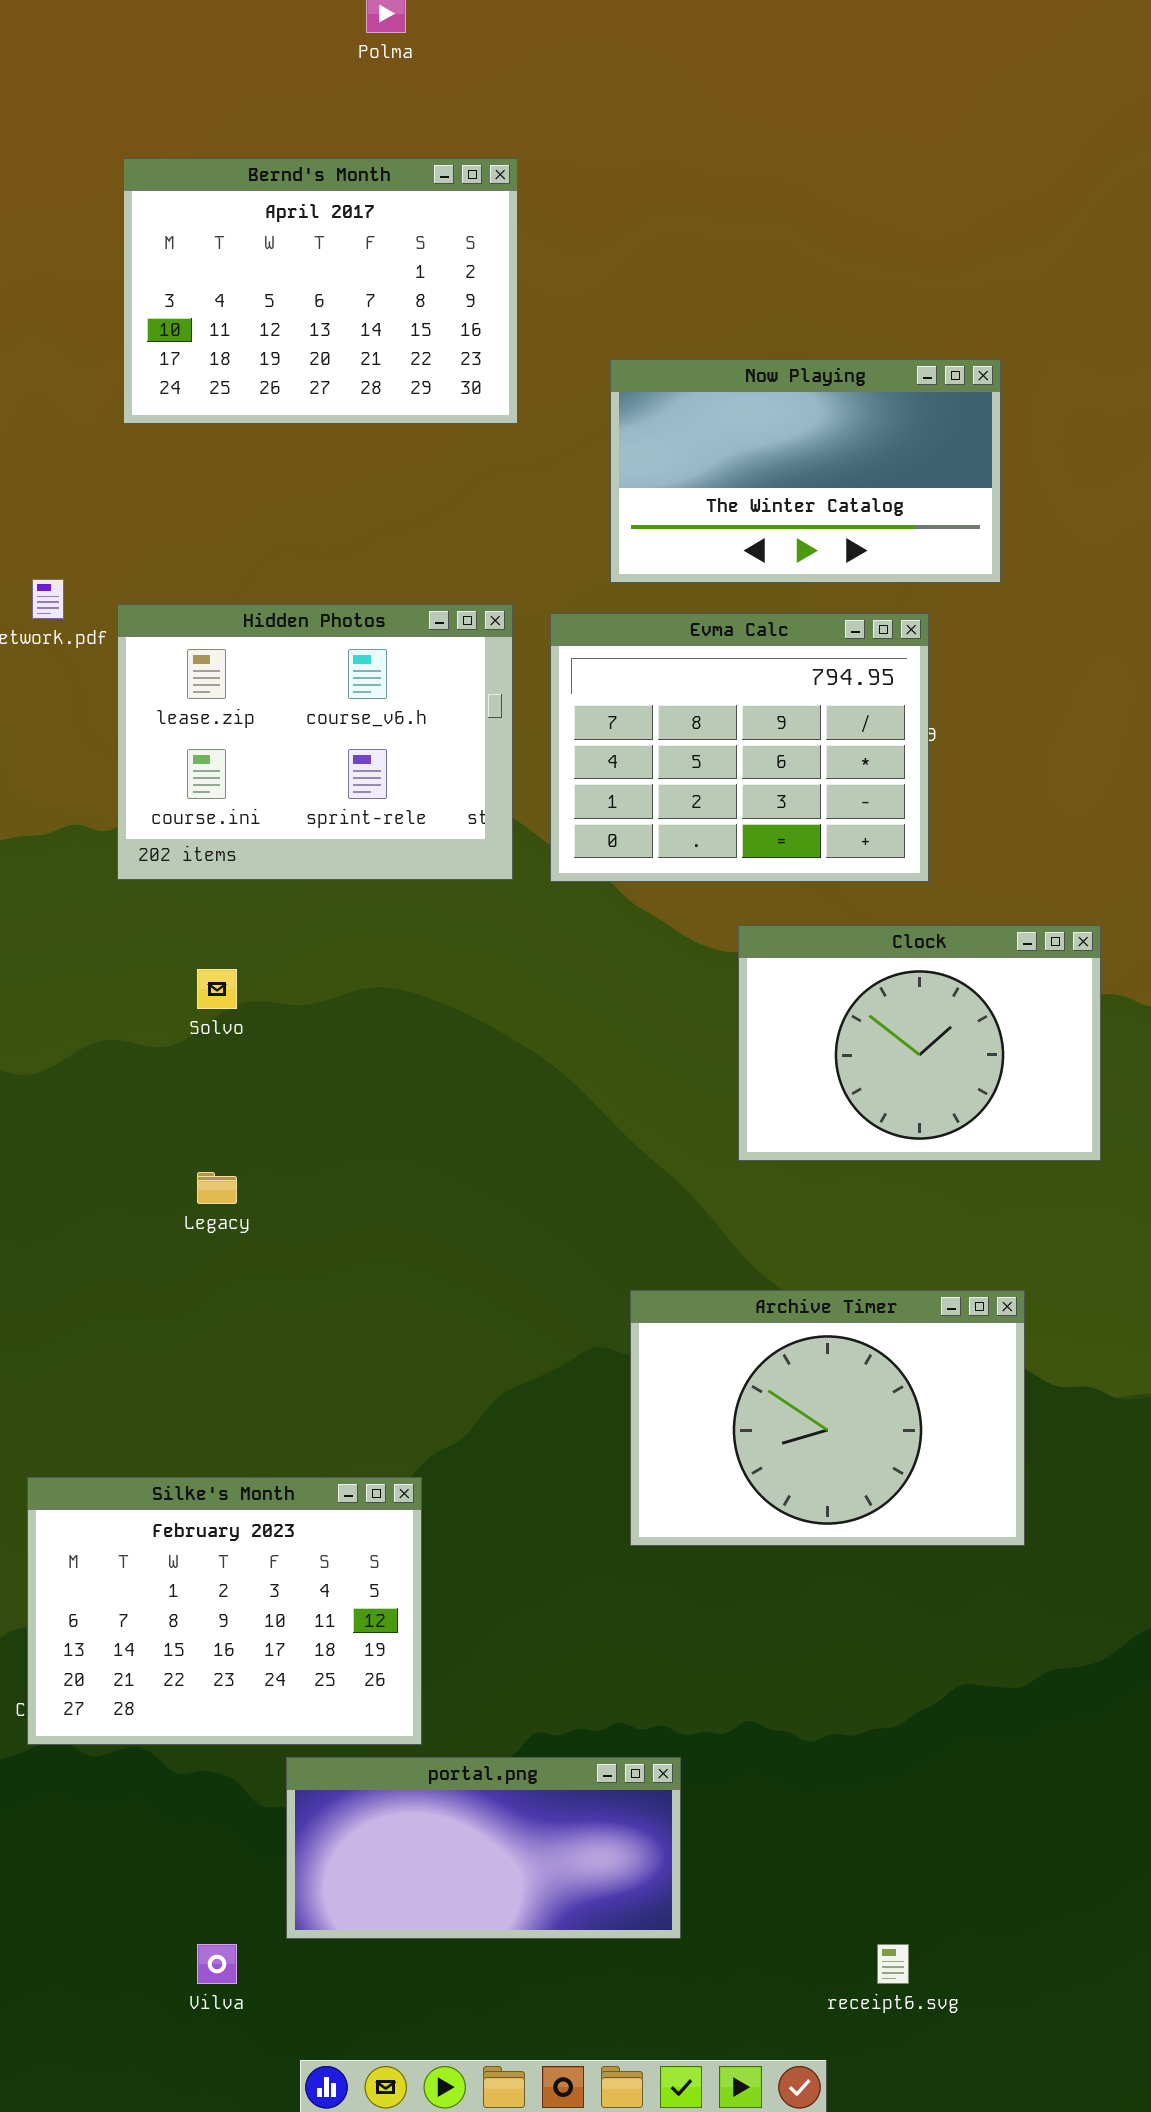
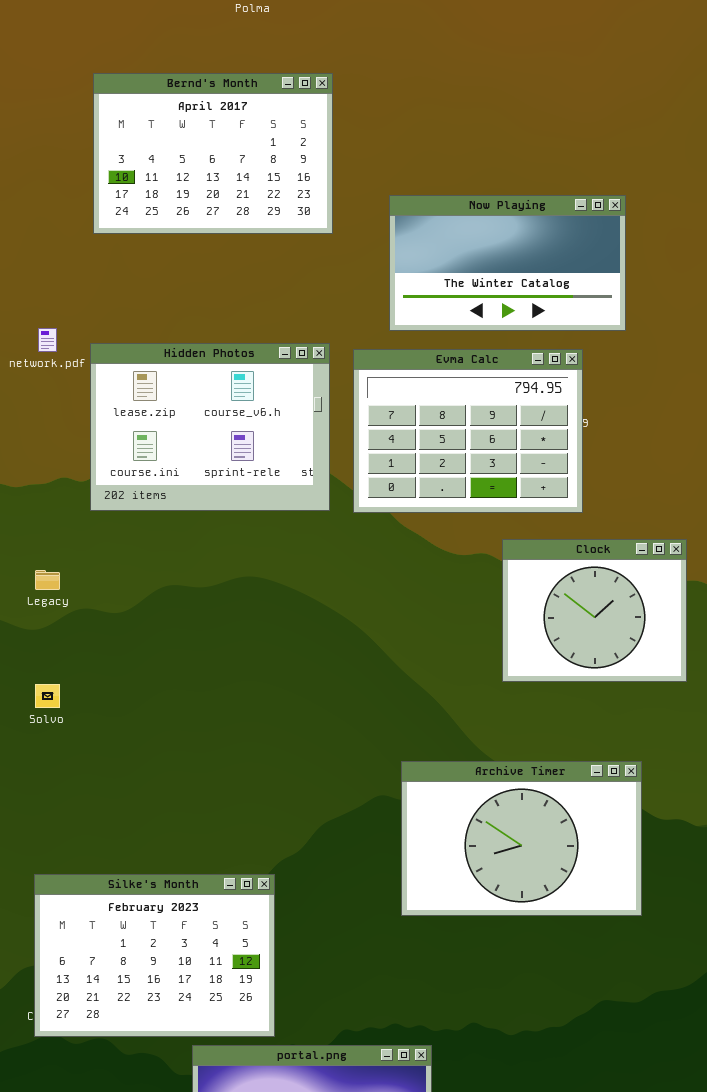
Clock: [738,925,1101,1161] -> [502,539,687,682], resized
Solvo: [197,969,237,1009] -> [35,684,60,708], moved
Legacy: [197,1172,237,1204] -> [35,570,60,590], moved

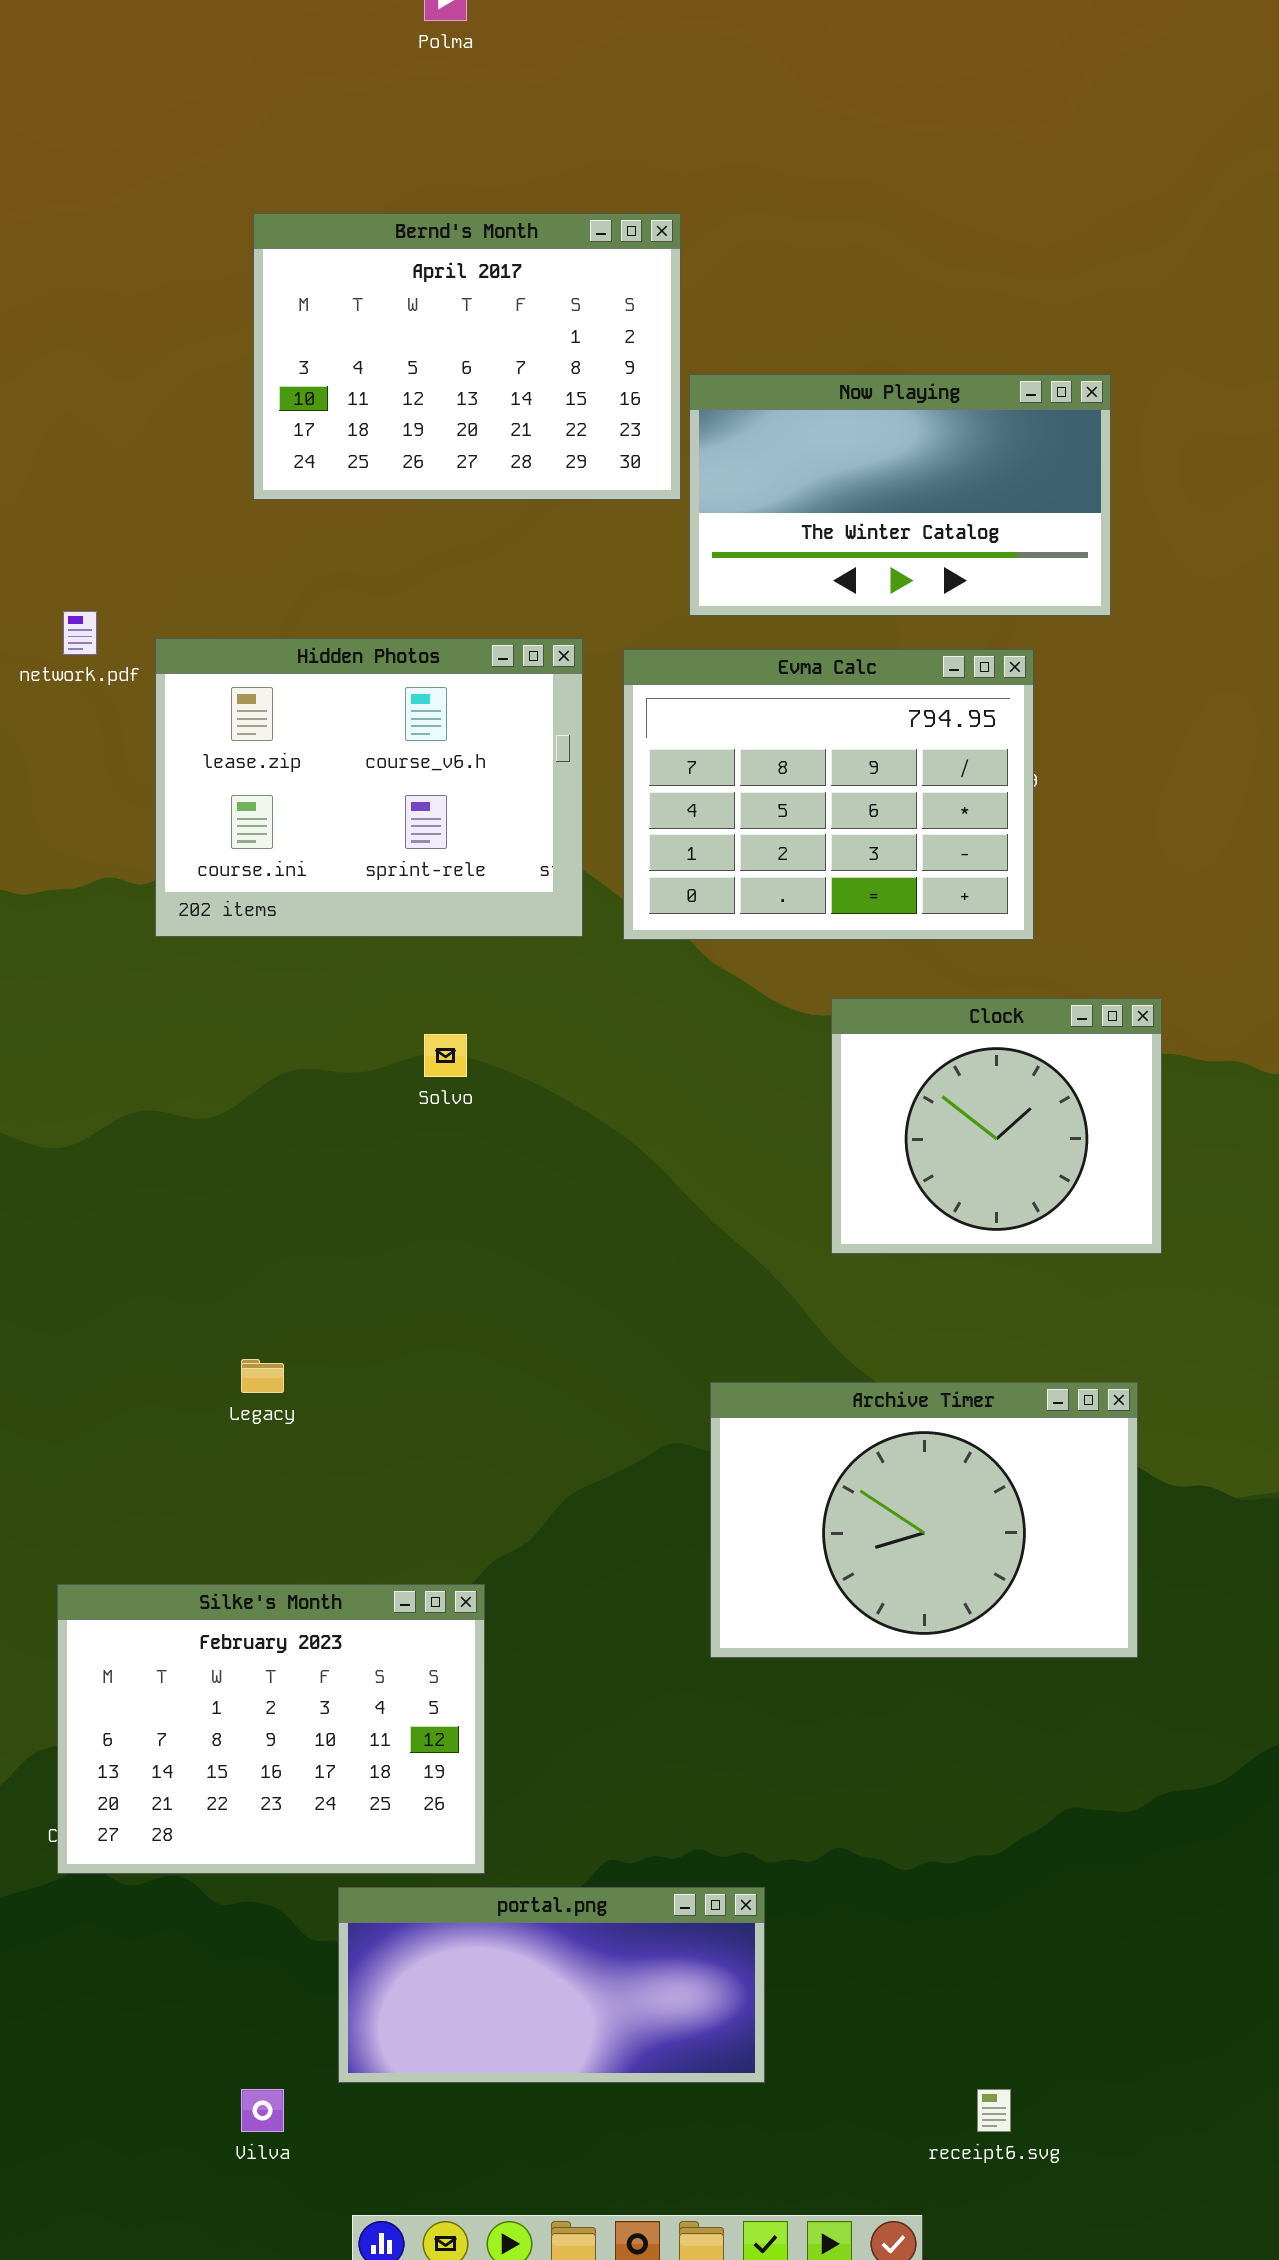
Bernd's Month: [93,73,333,234] -> [253,213,681,500], moved
Clock: [502,539,687,682] -> [831,998,1162,1254], moved
Legacy: [35,570,60,590] -> [241,1359,284,1393], moved
Solvo: [35,684,60,708] -> [424,1034,467,1077], moved

